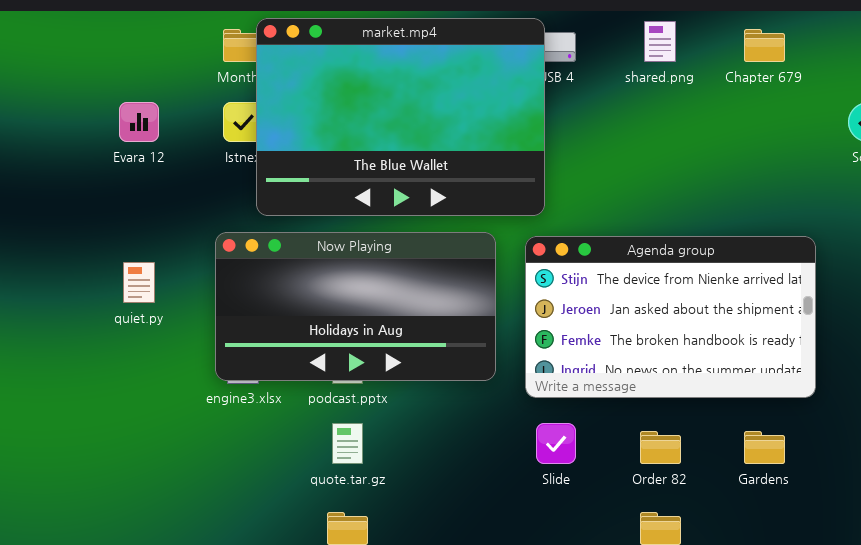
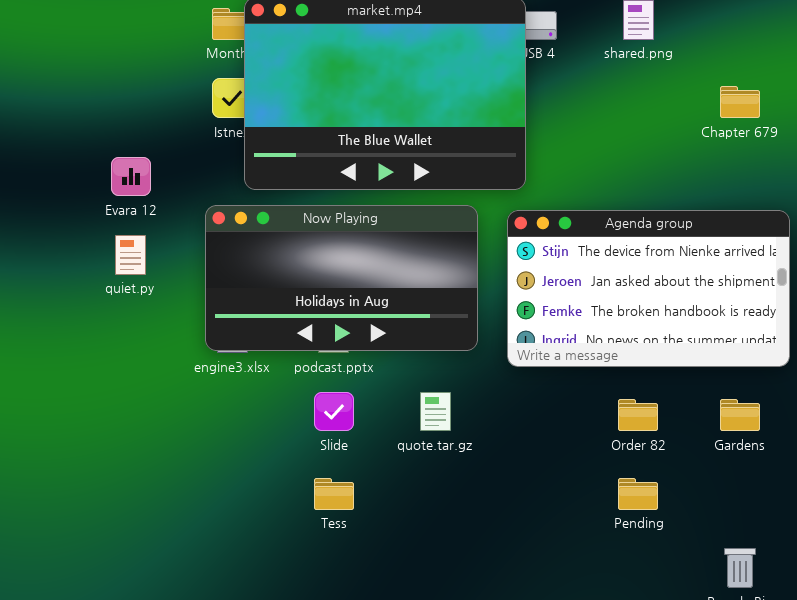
Chapter 679: [744,29,785,62] -> [720,86,760,118], moved
Evara 12: [119,102,159,142] -> [111,157,151,196], moved
quote.tar.gz: [332,423,363,464] -> [420,392,451,431], moved
Slide: [536,423,576,464] -> [314,392,354,431], moved

